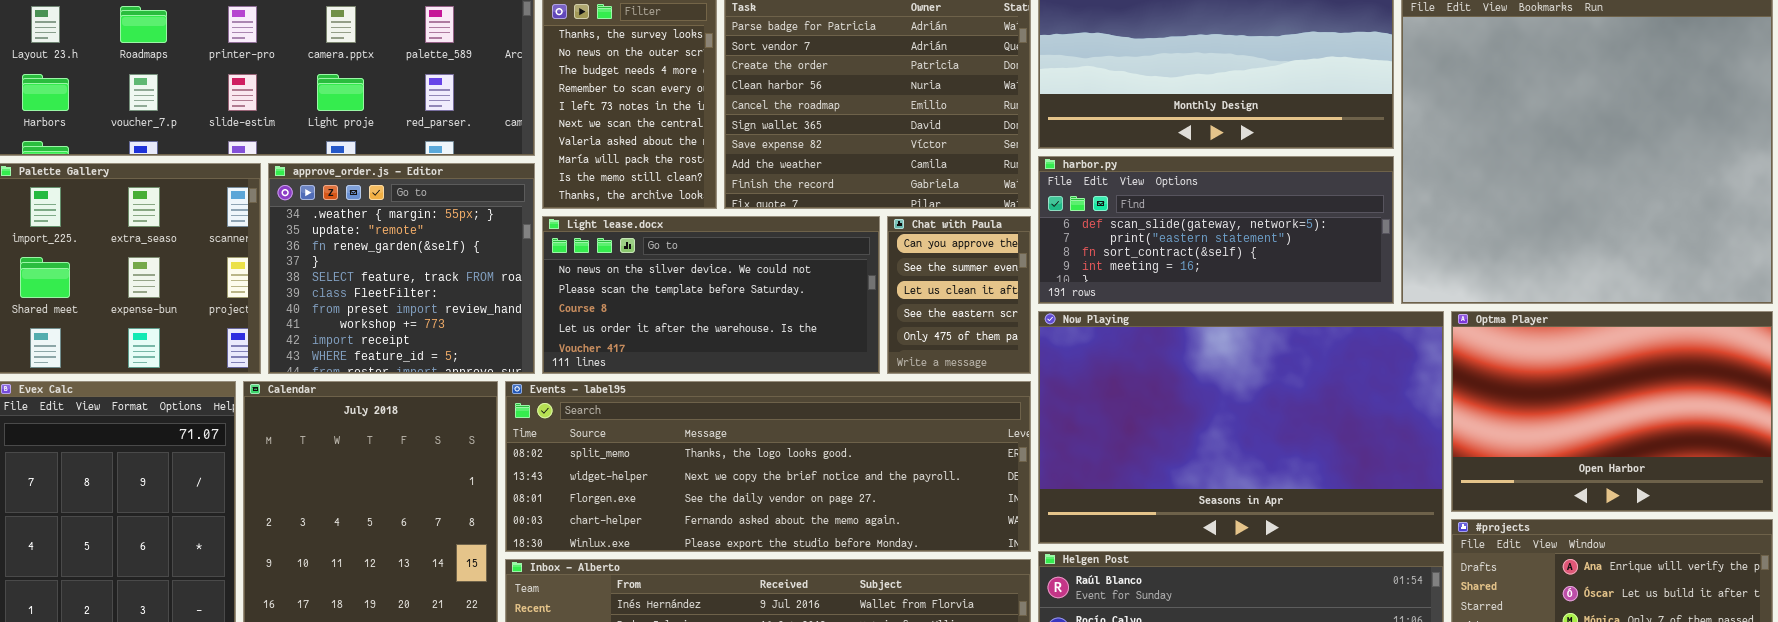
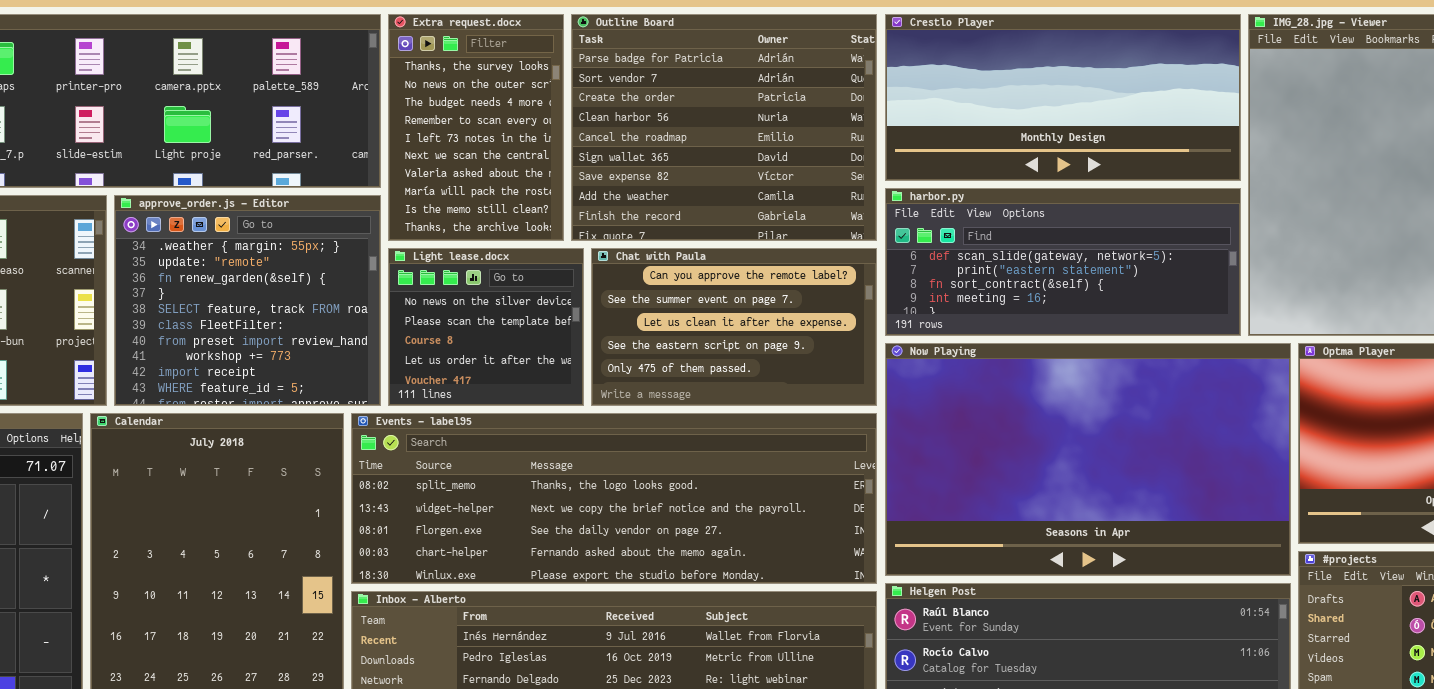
Light lease.docx: [542,216,880,374] -> [388,248,584,406], resized
Chat with Paula: [887,216,1031,374] -> [591,248,877,406], resized

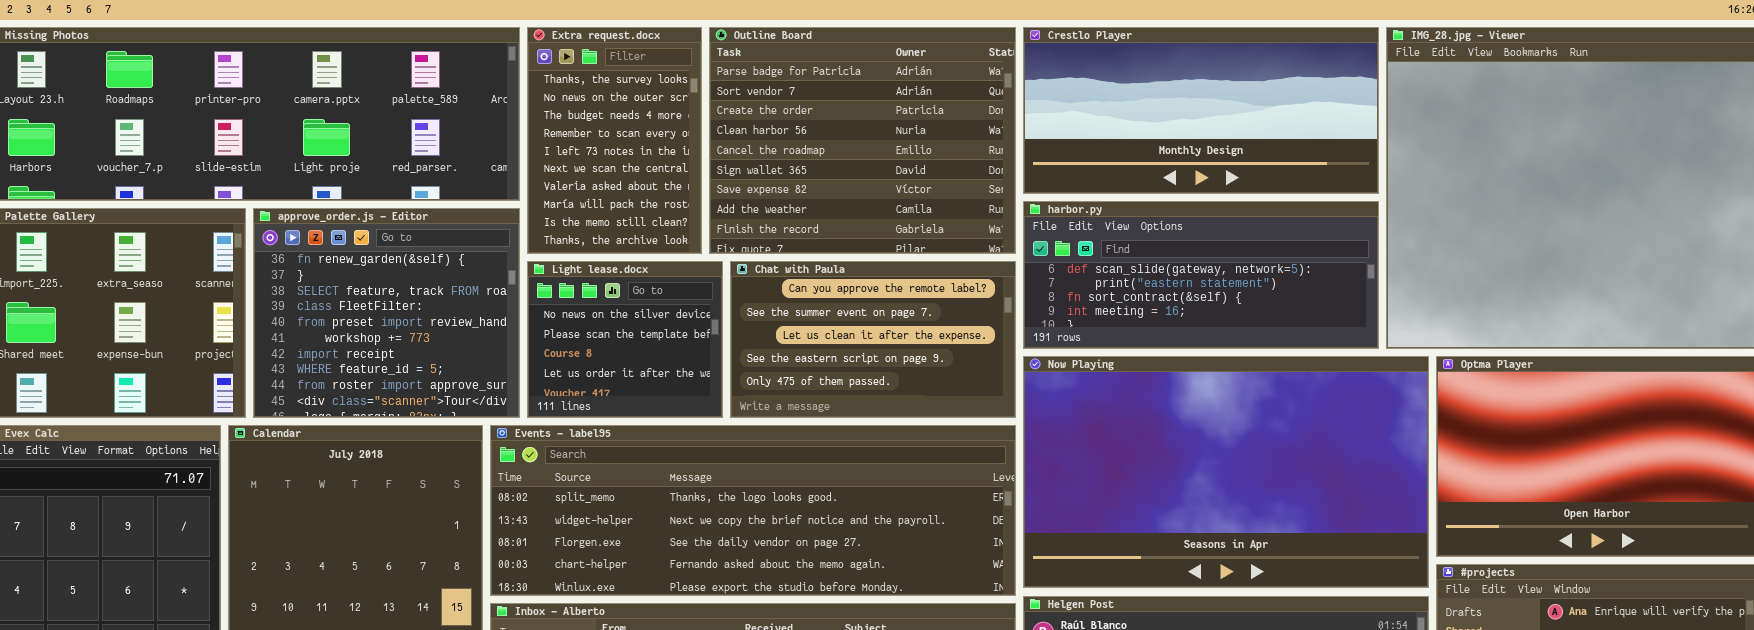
approve_order.js - Editor: [114,195,381,406] -> [253,208,520,418], scrolled down 2 rows

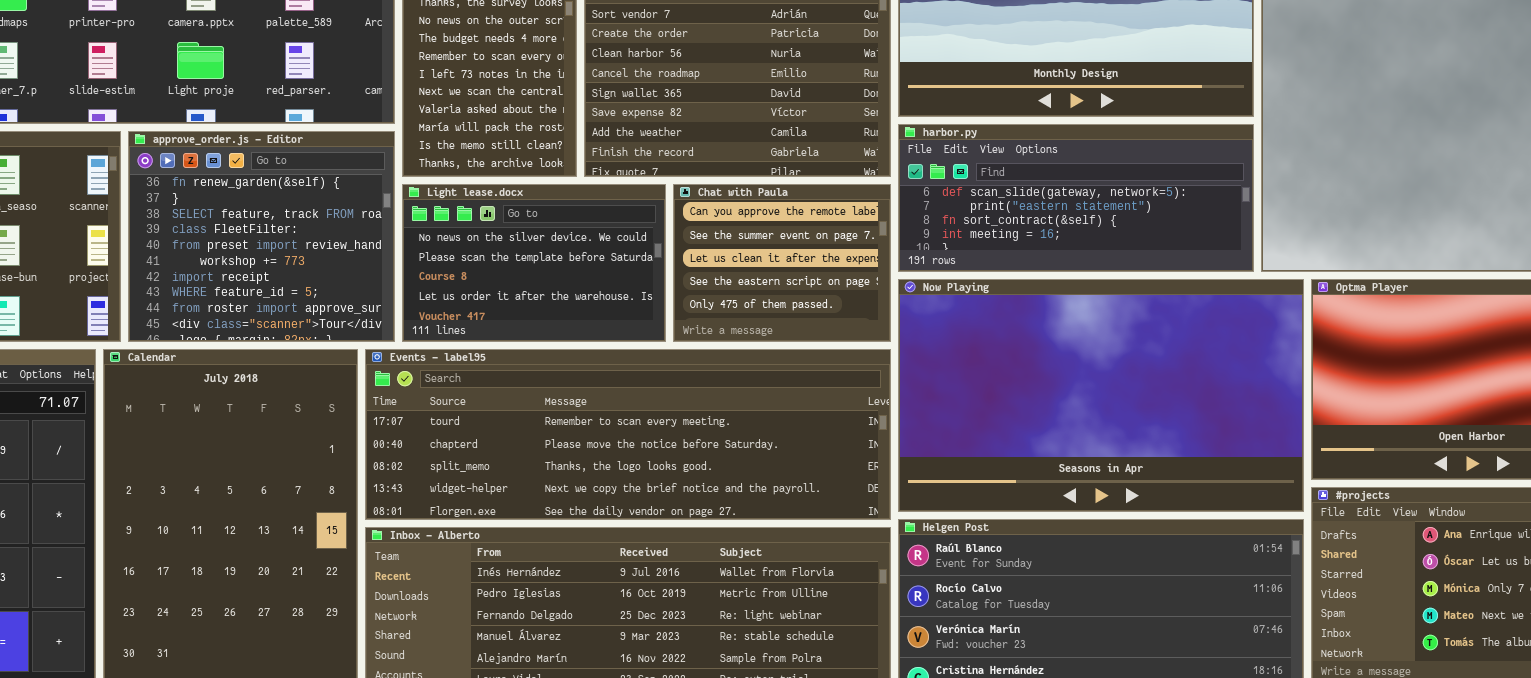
Light lease.docx: [527,261,723,418] -> [402,184,666,342], resized
Chat with Paula: [730,261,1016,418] -> [673,184,891,342], resized
Events - label95: [490,425,1016,596] -> [365,349,891,520], scrolled up 2 rows

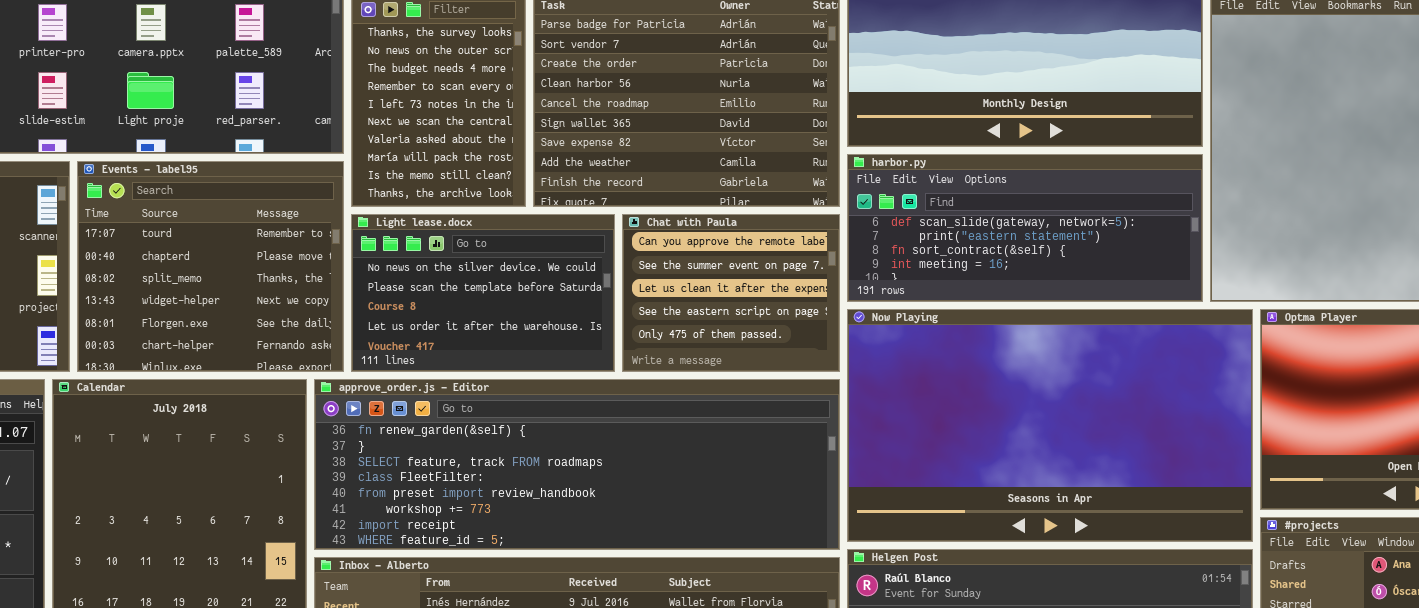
approve_order.js - Editor: [128,131,395,342] -> [314,379,840,550], moved, resized
Events - label95: [365,349,891,520] -> [77,161,344,372], moved, resized

